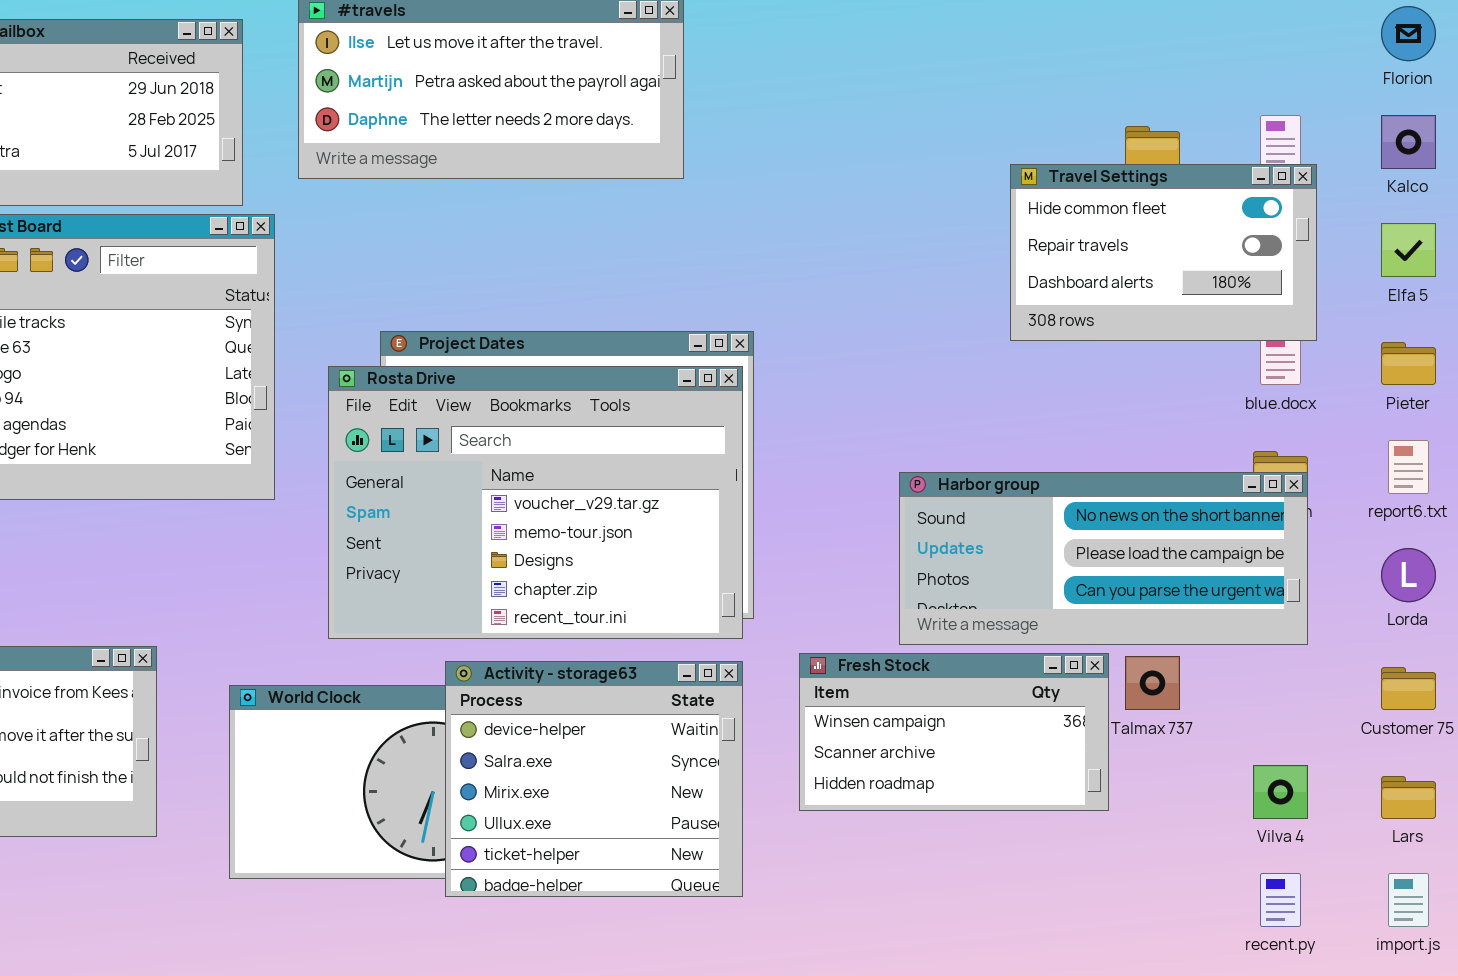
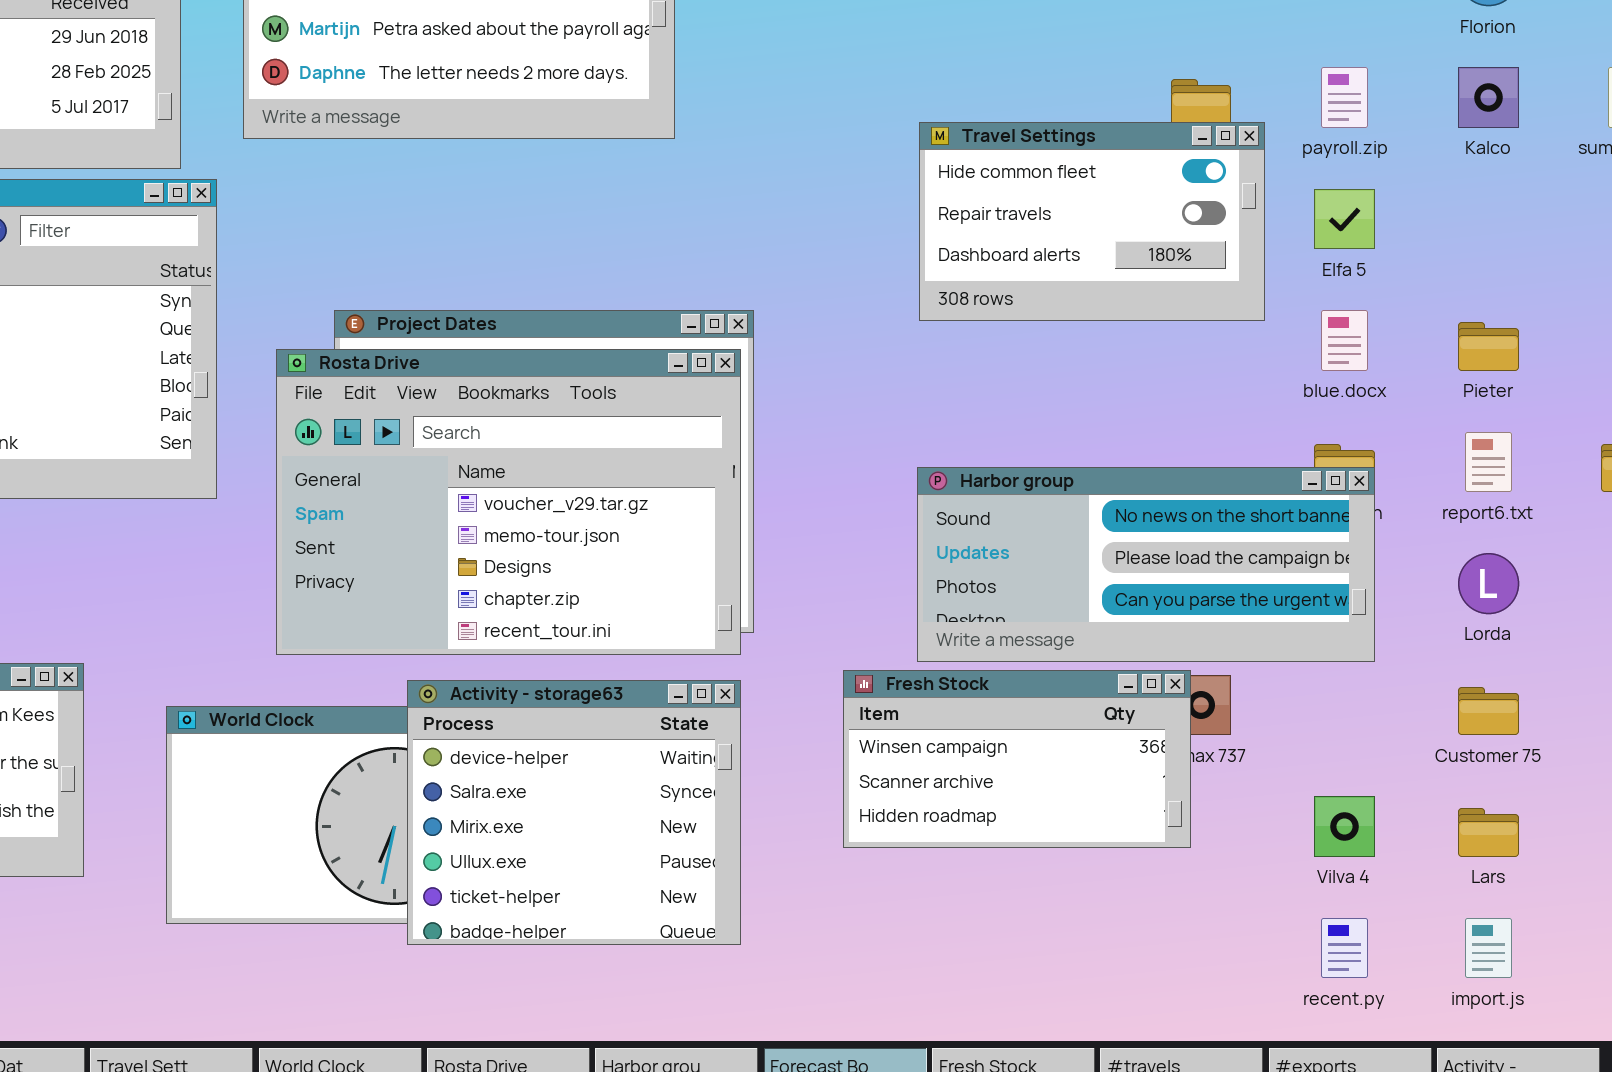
Travel Settings: [1010,164,1317,341] -> [919,122,1265,321], moved
Elfa 5: [1381,223,1436,277] -> [1314,189,1375,249], moved
Fresh Stock: [799,653,1109,811] -> [843,670,1191,848], moved

